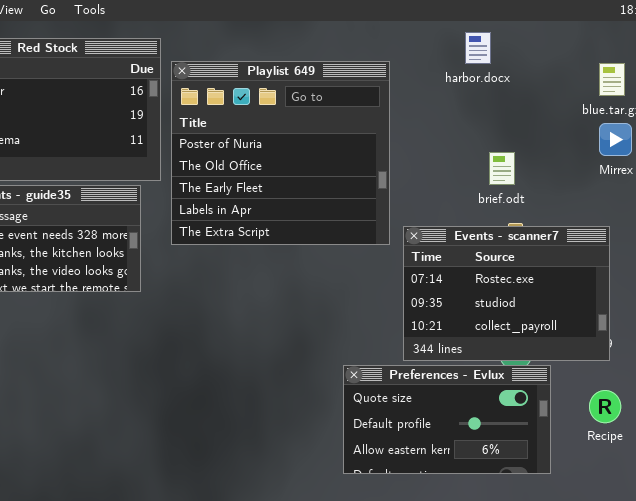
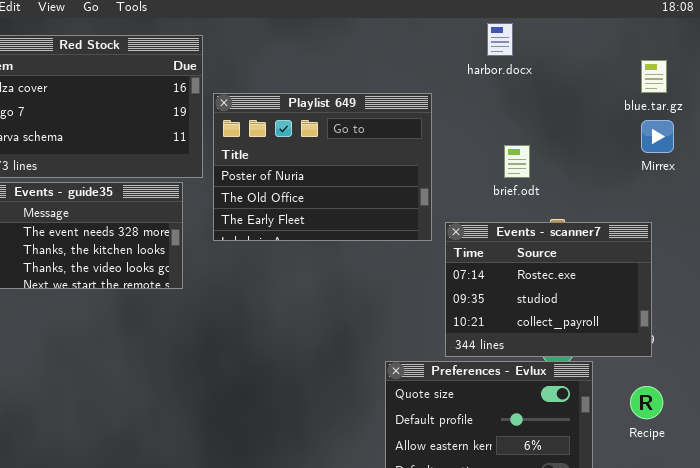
harbor.docx: [465,32,491,64] -> [487,23,513,56], moved
Playlist 649: [171,61,390,245] -> [213,93,432,241], resized
brief.odt: [489,152,515,185] -> [504,145,530,178], moved

